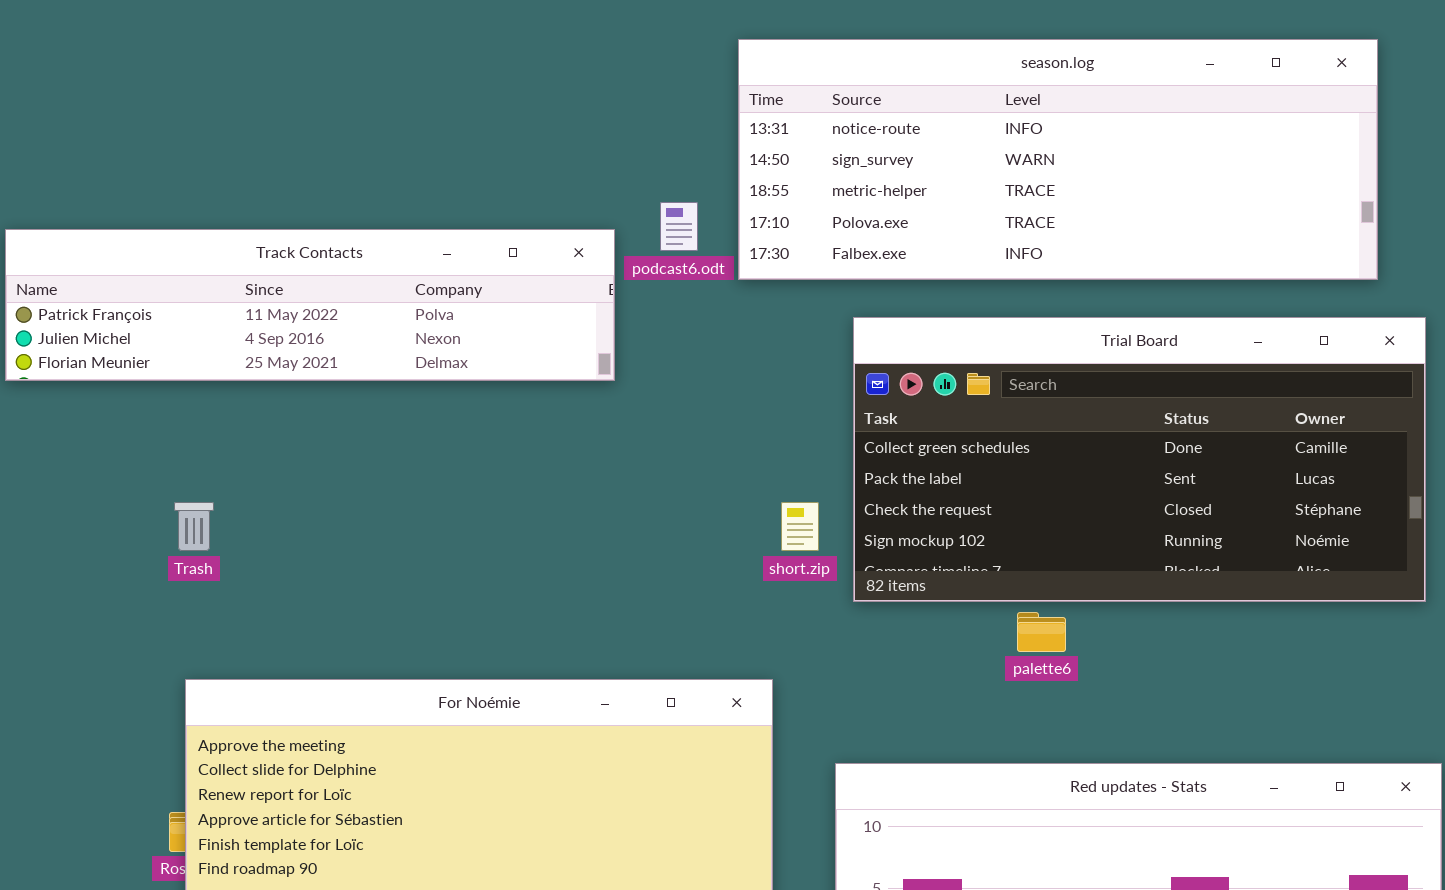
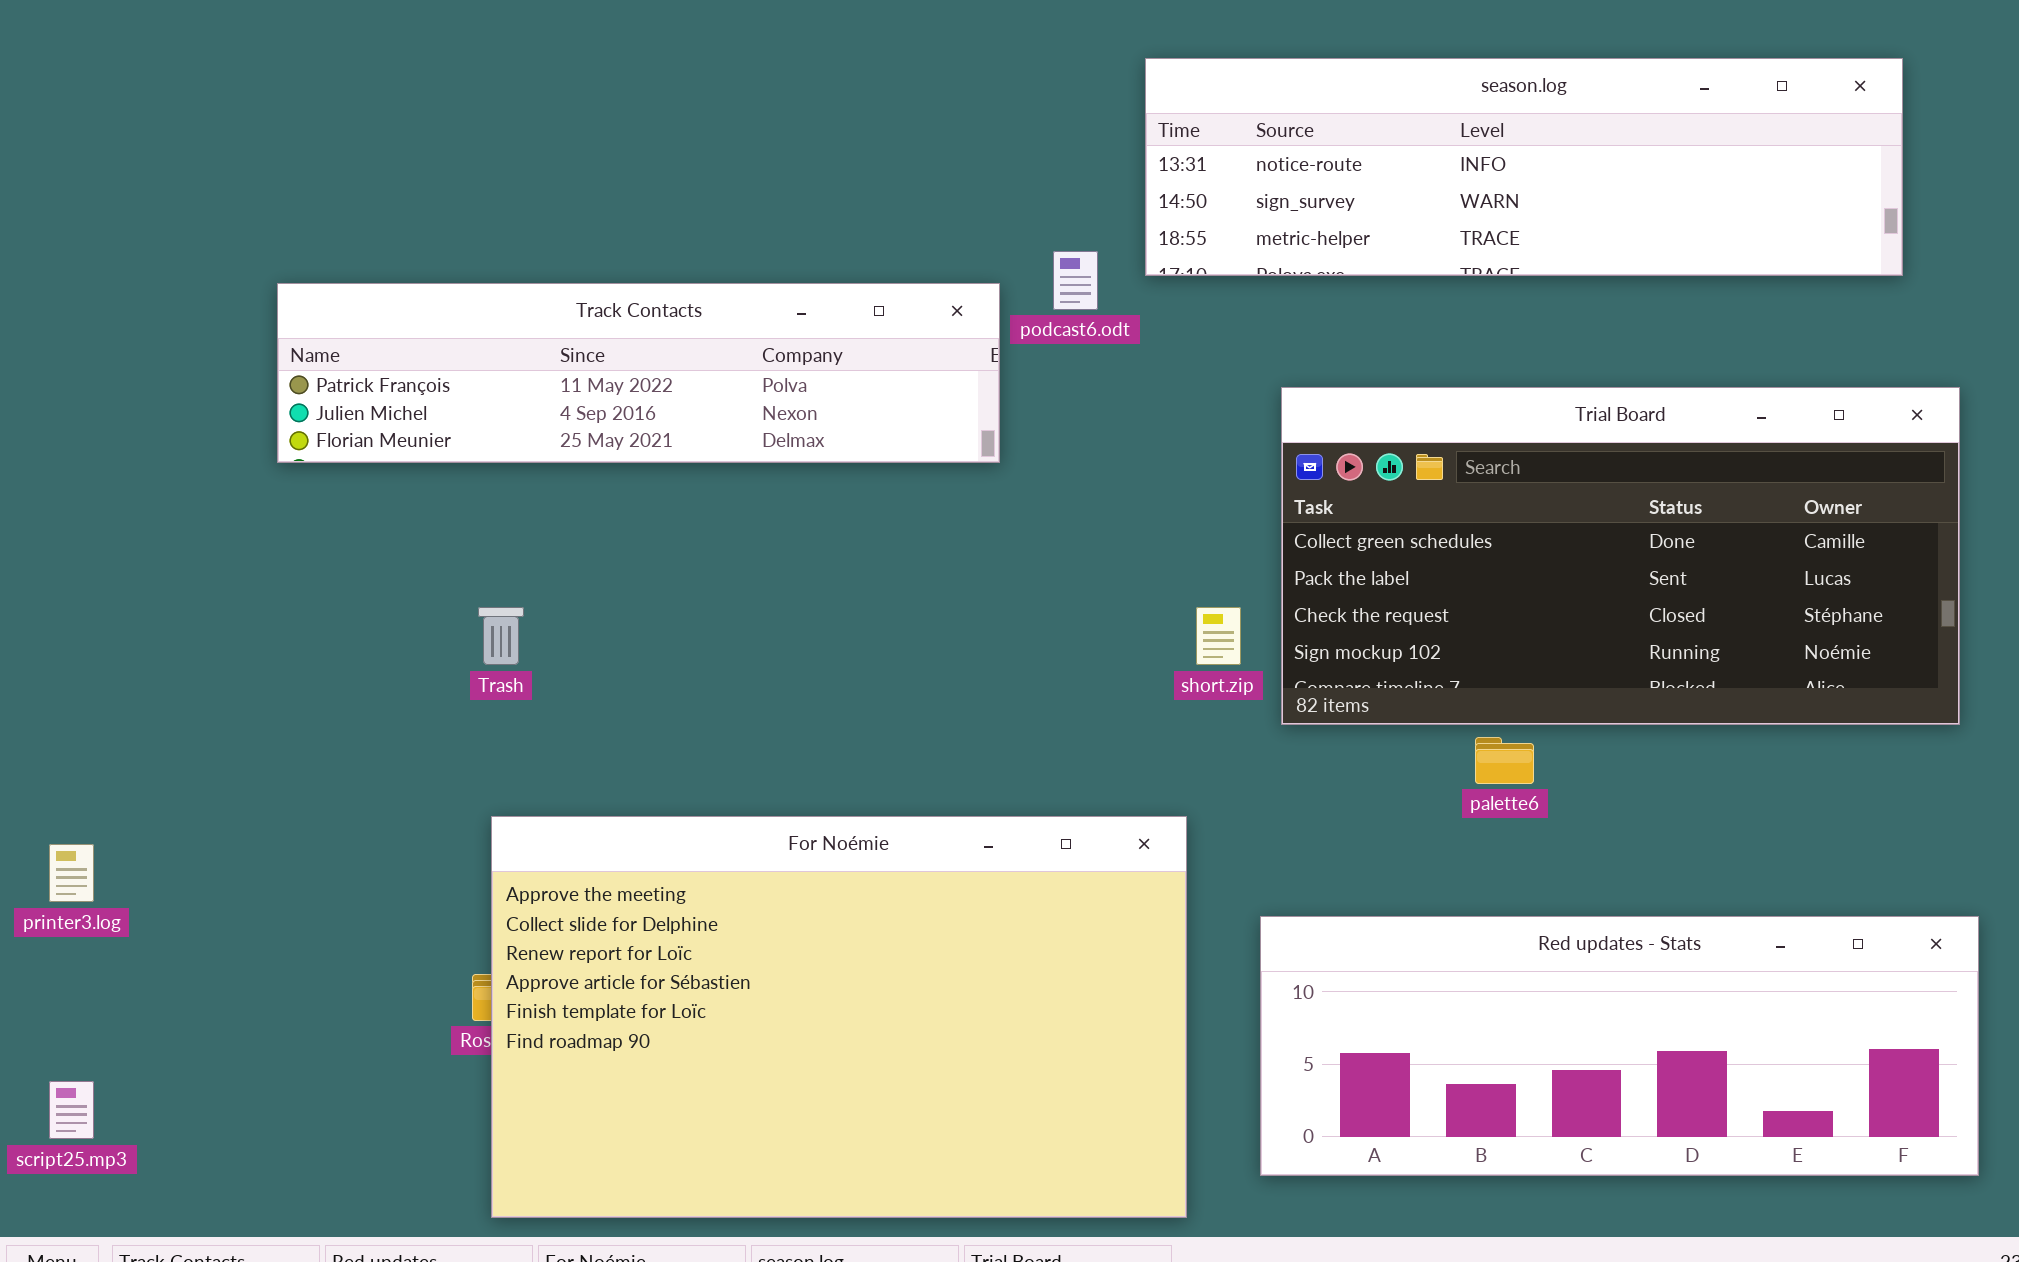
season.log: [738,39,1378,280] -> [1145,58,1903,276], resized

